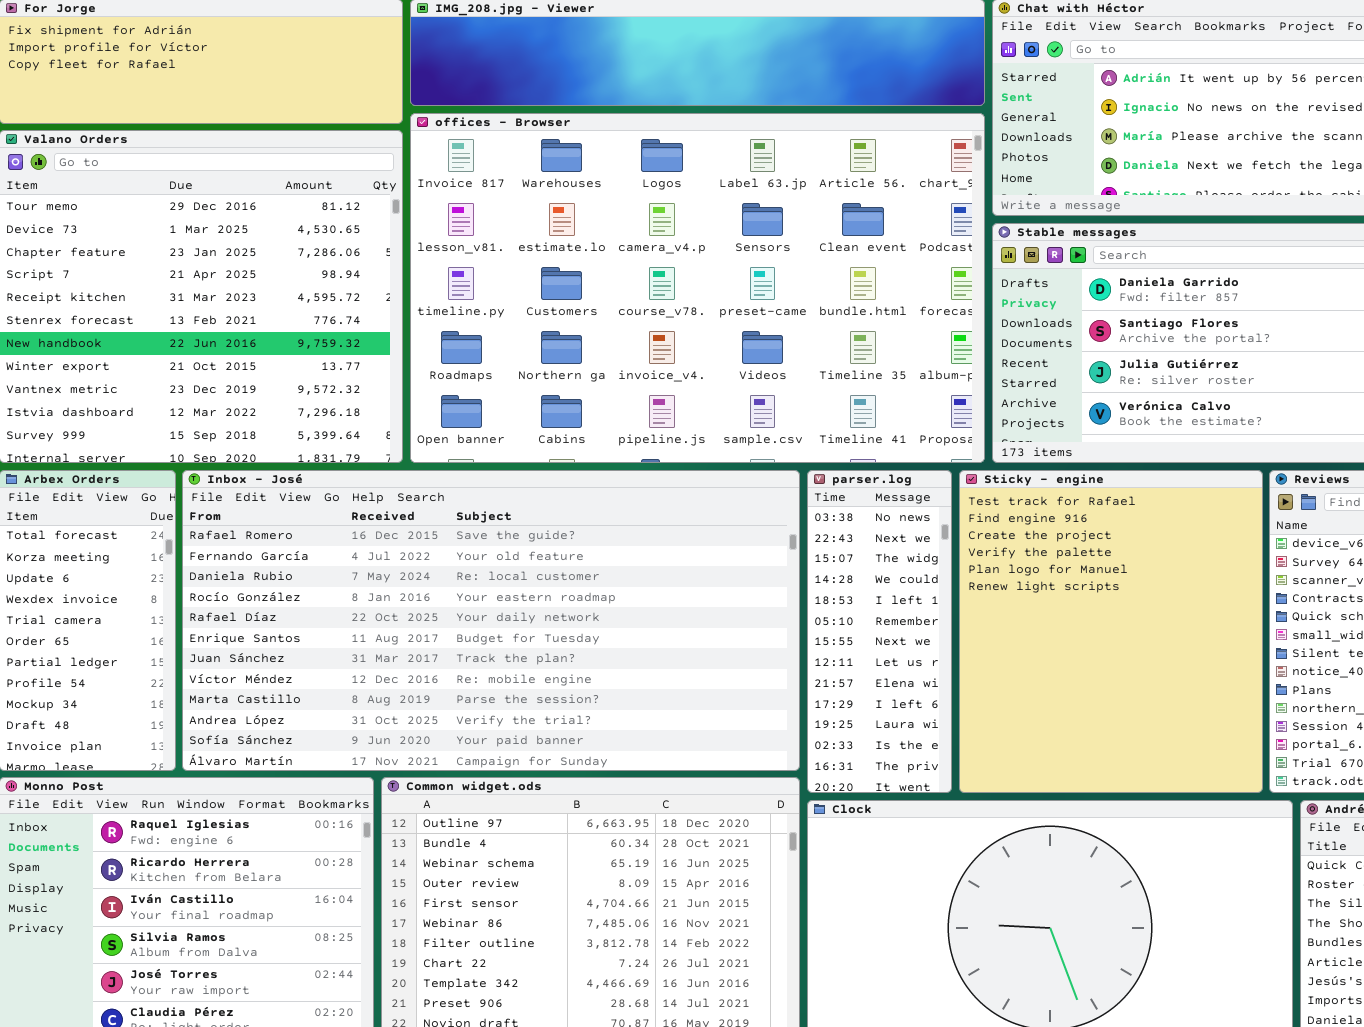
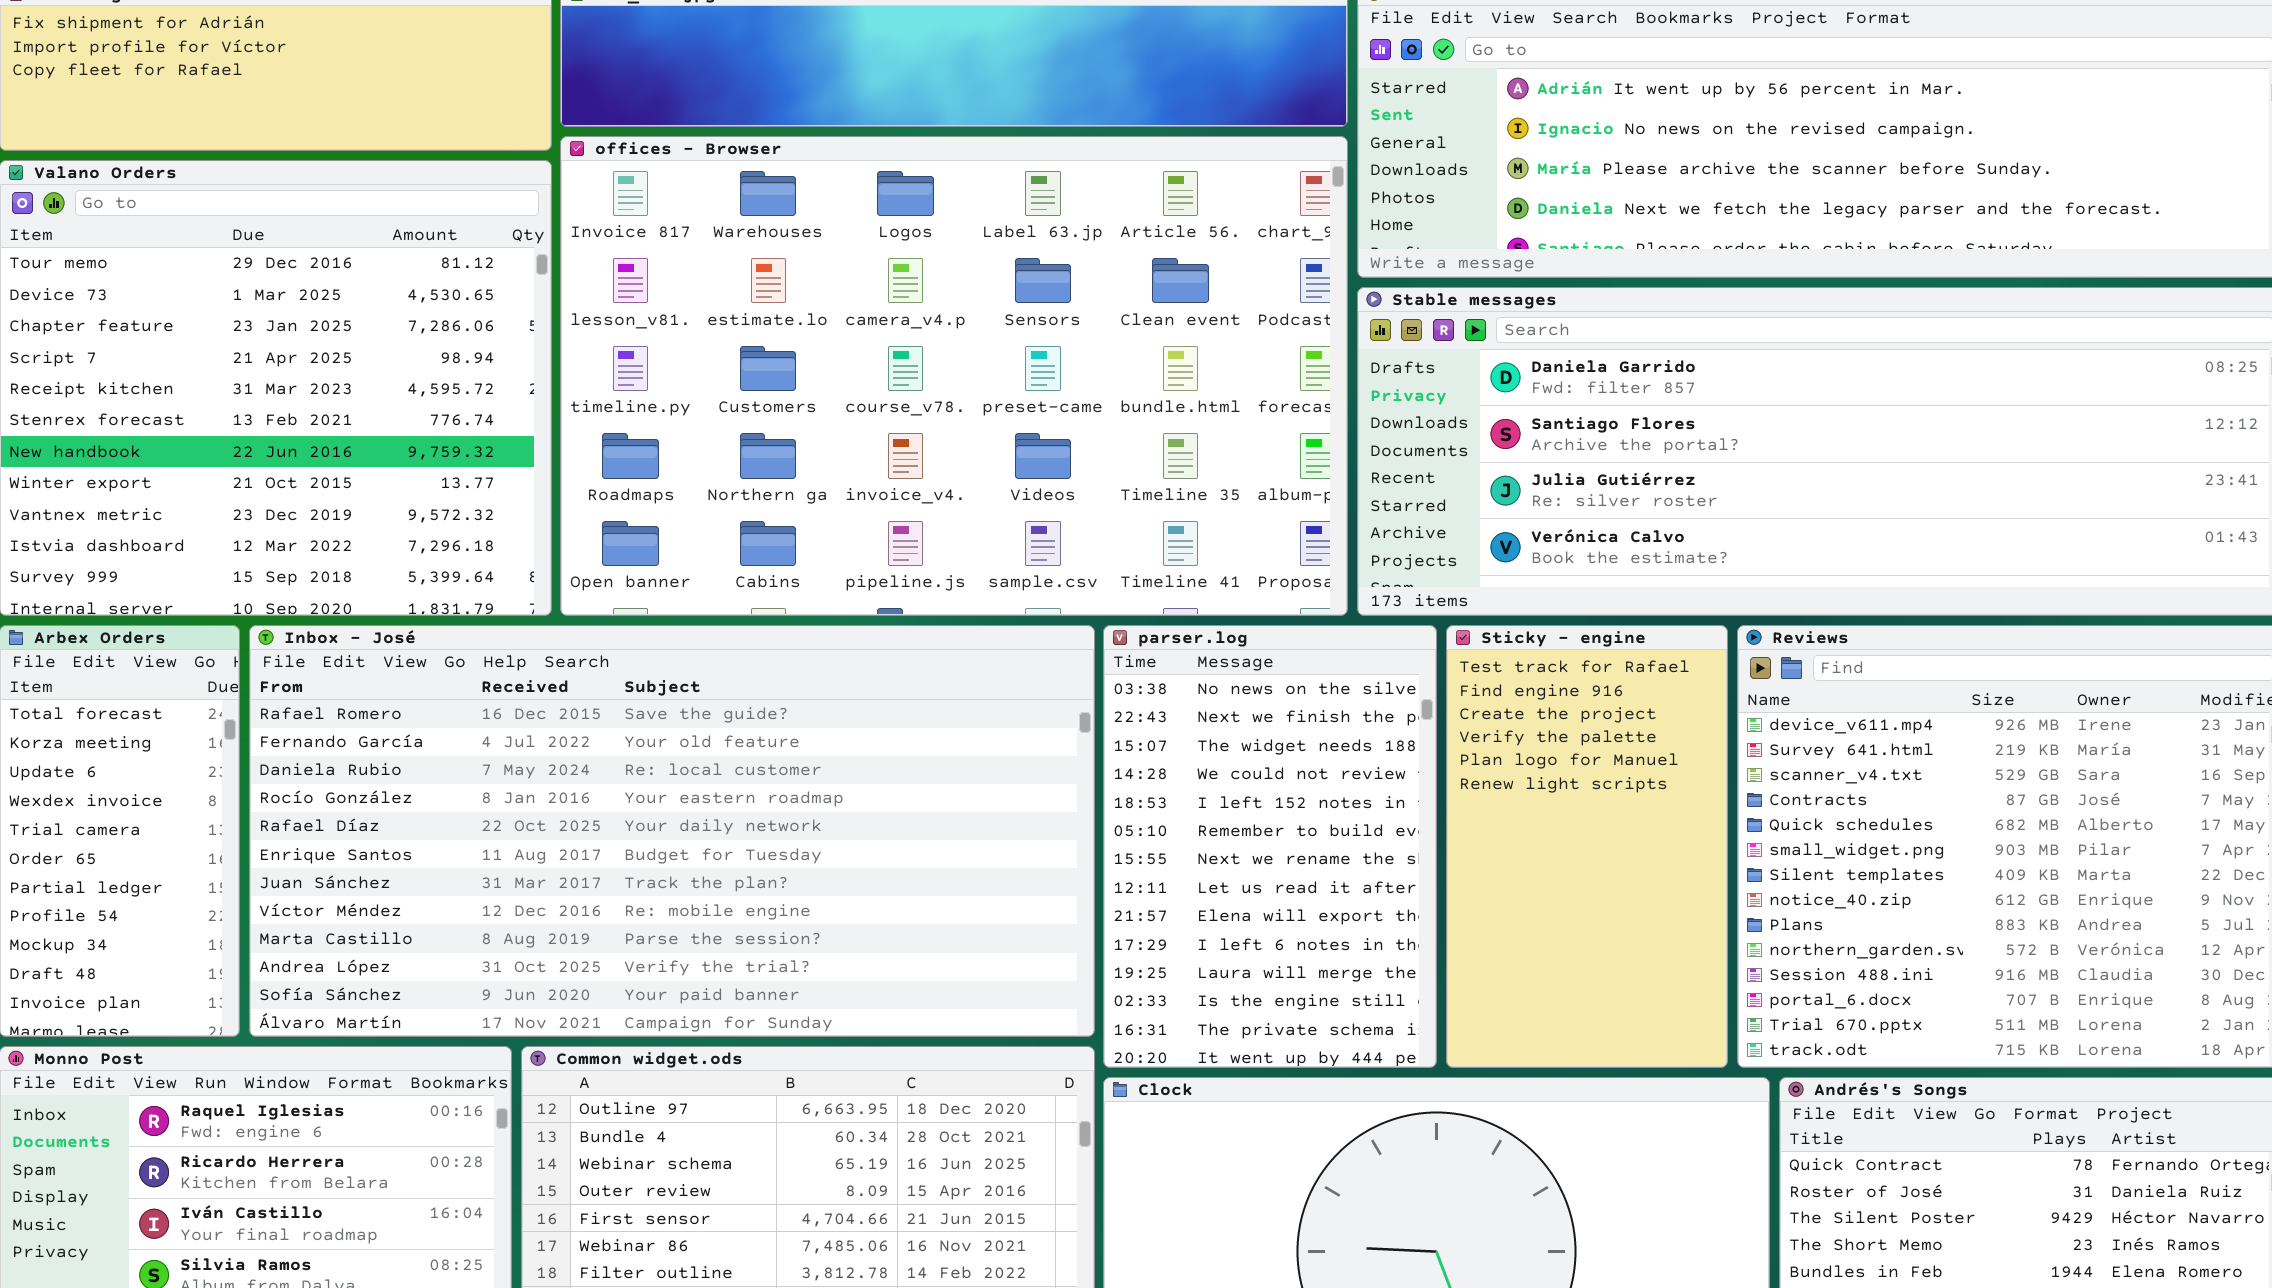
parser.log: [807,470,952,793] -> [1103,625,1437,1068], resized
Sticky - engine: [959,470,1263,793] -> [1446,625,1728,1068], resized

